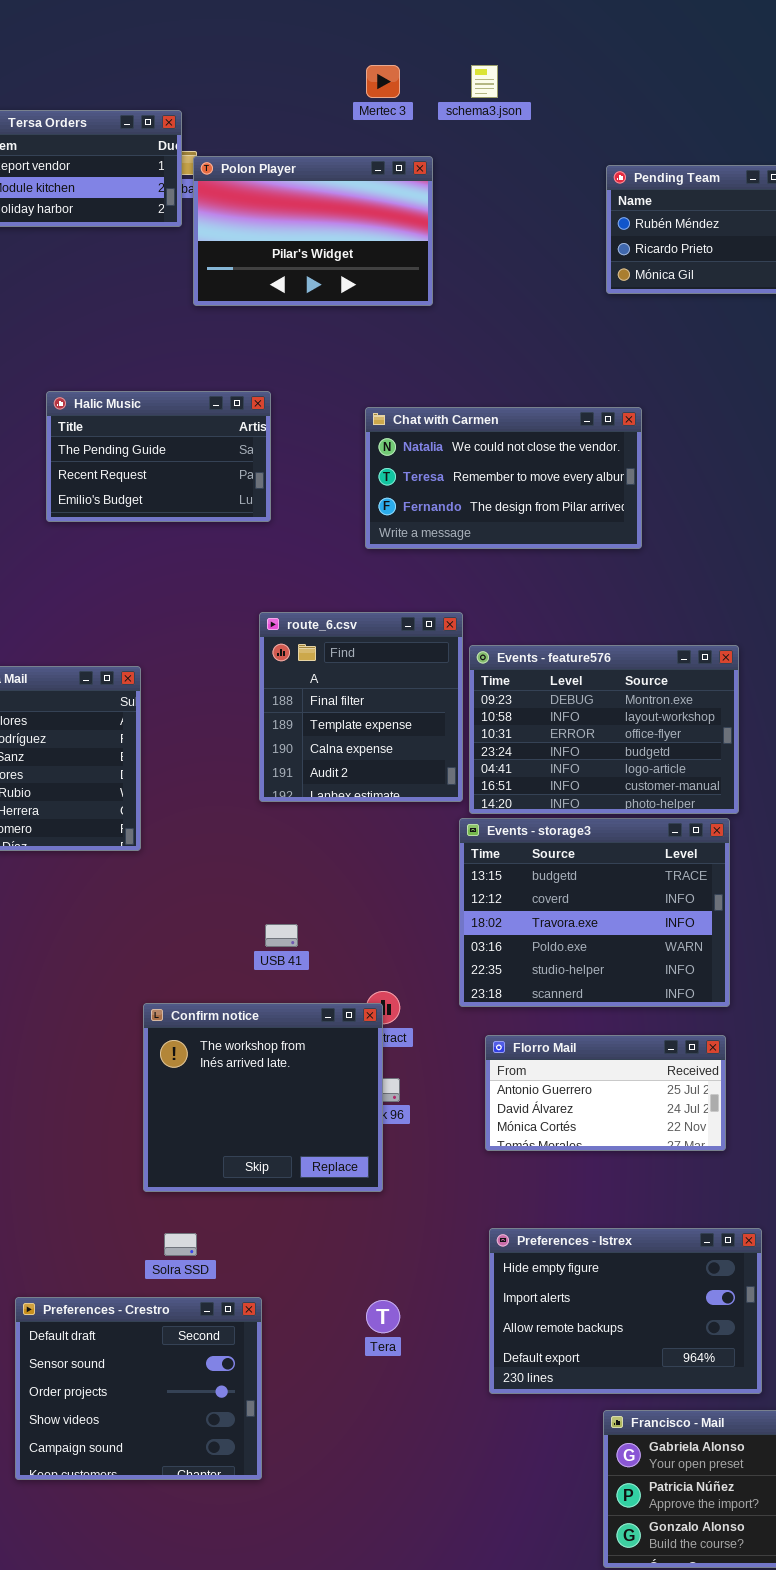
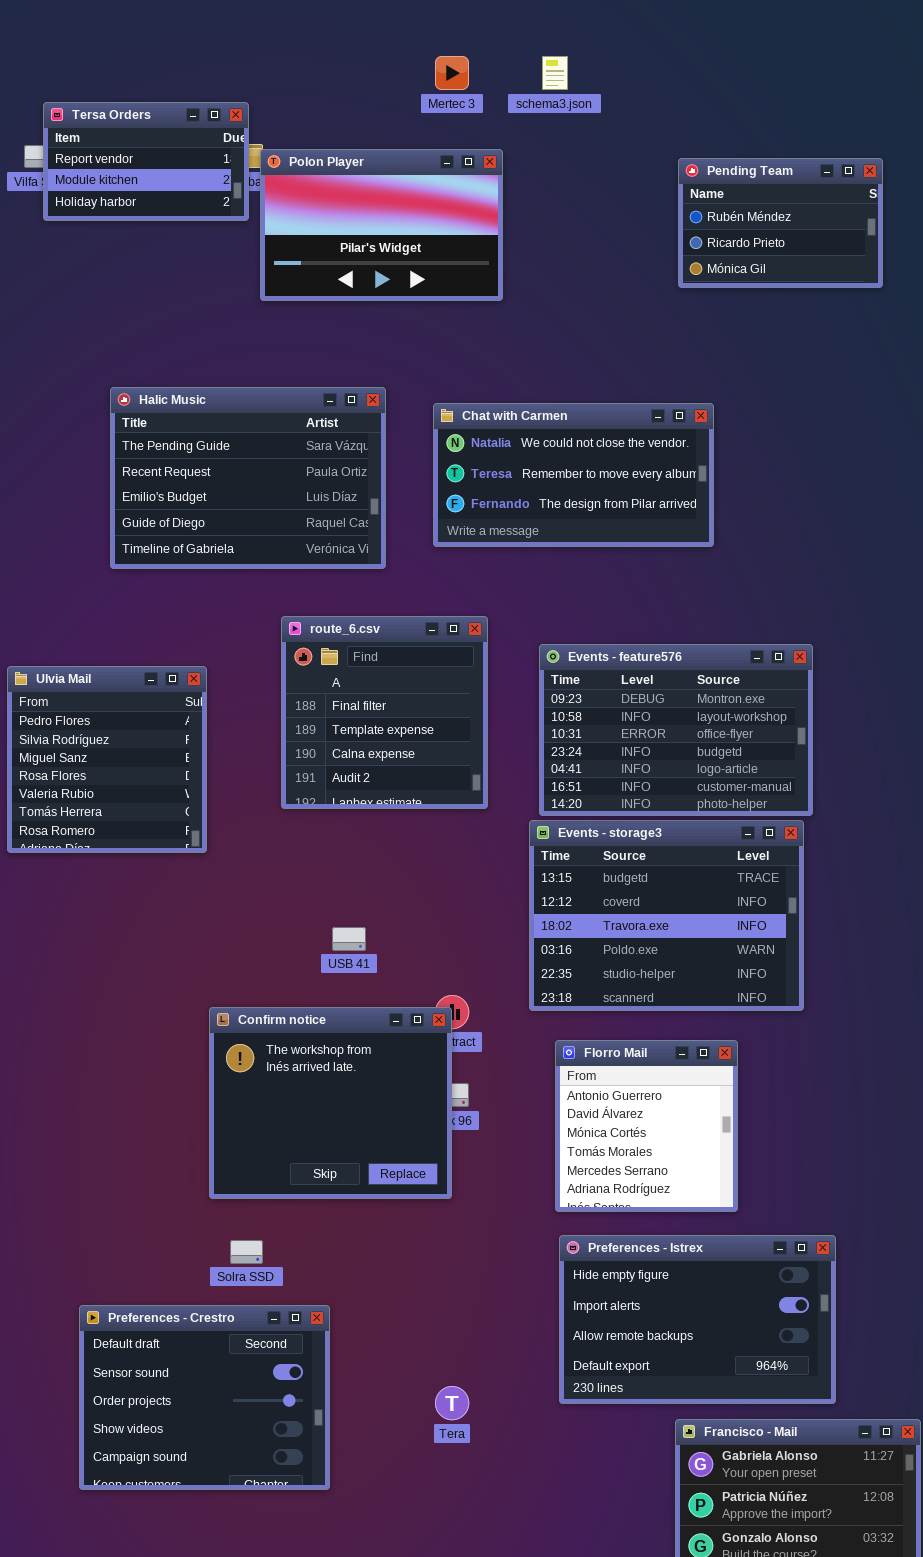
Halic Music: [46,391,271,522] -> [110,387,386,569], resized
route_6.csv: [259,612,463,802] -> [281,616,488,809], moved
Florro Mail: [485,1035,726,1151] -> [555,1040,738,1212], resized
Tera: [366,1300,400,1333] -> [435,1386,469,1420], moved

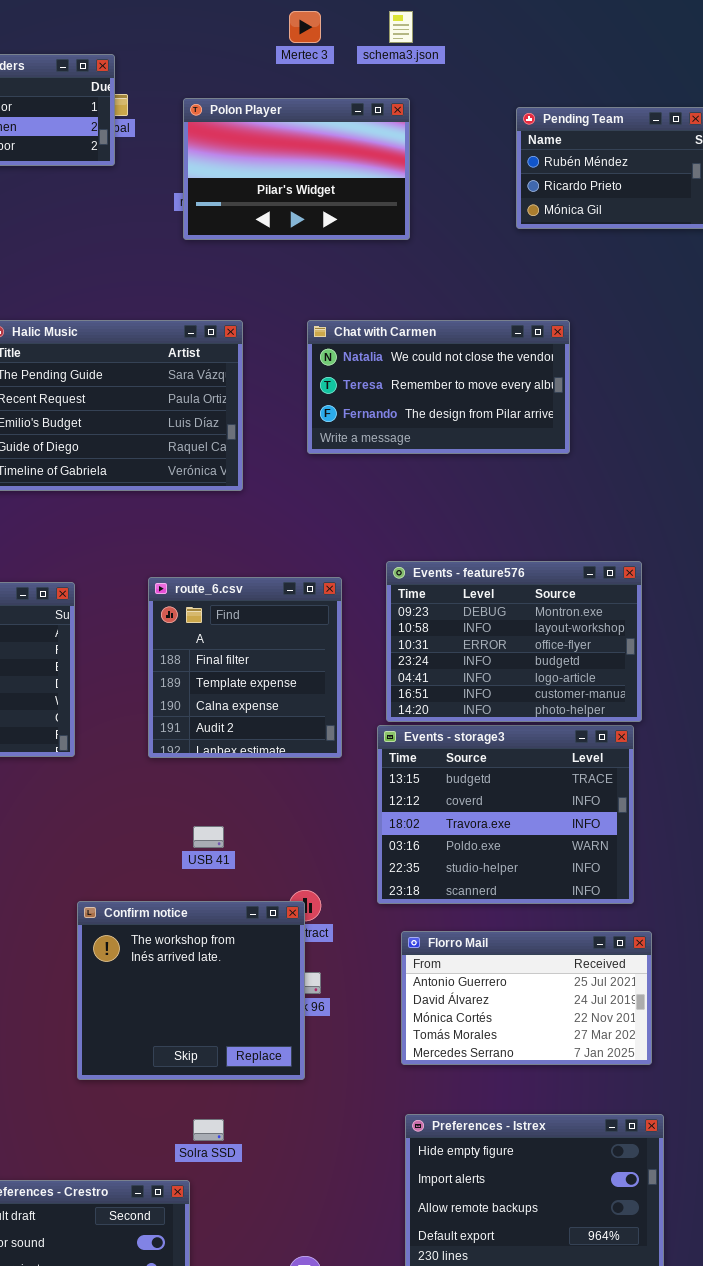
Polon Player: [260,149,503,301] -> [183,98,410,240], moved
Chat with Carmen: [433,403,714,547] -> [307,320,570,454], moved
route_6.csv: [281,616,488,809] -> [148,577,342,758], moved
Florro Mail: [555,1040,738,1212] -> [401,931,652,1065], resized
Solra SSD: [230,1240,263,1264] -> [193,1119,224,1141], moved

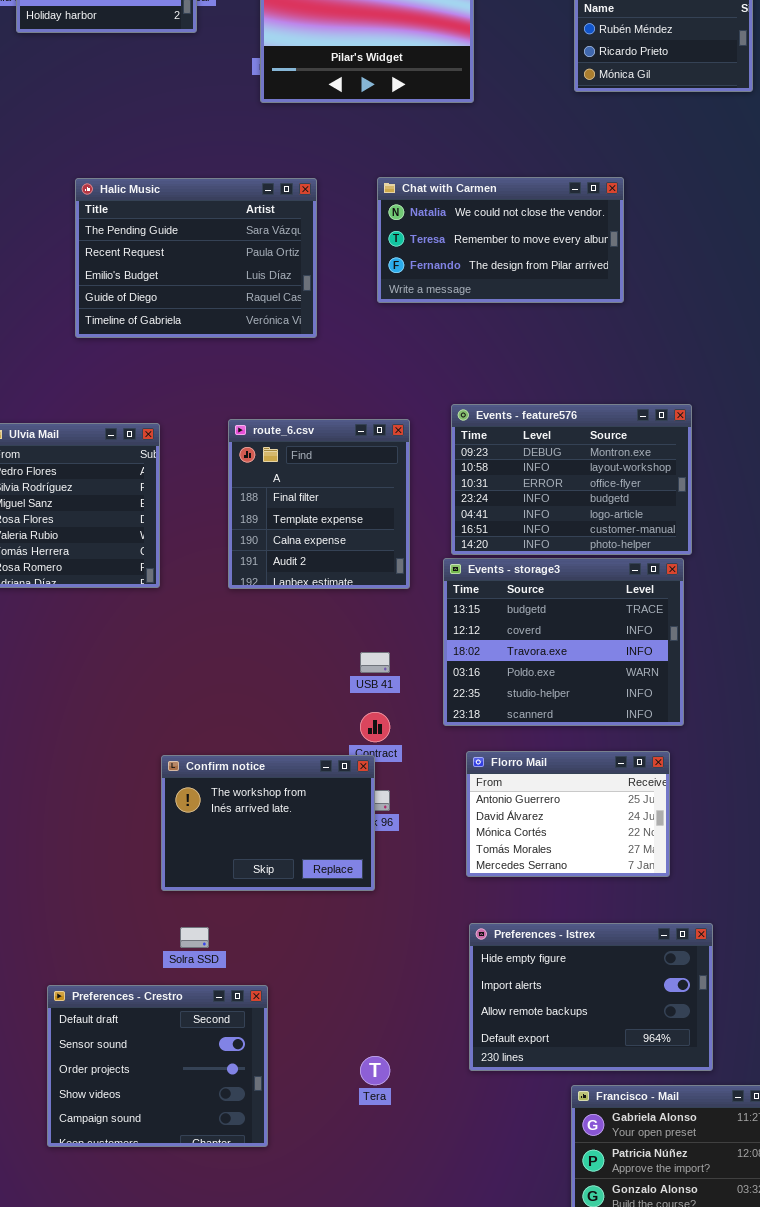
USB 41: [193,826,224,848] -> [360,652,390,673], moved
Confirm notice: [77,901,305,1080] -> [161,755,375,891], resized
Florro Mail: [401,931,652,1065] -> [466,751,670,877], resized
Solra SSD: [193,1119,224,1141] -> [180,927,209,948], moved

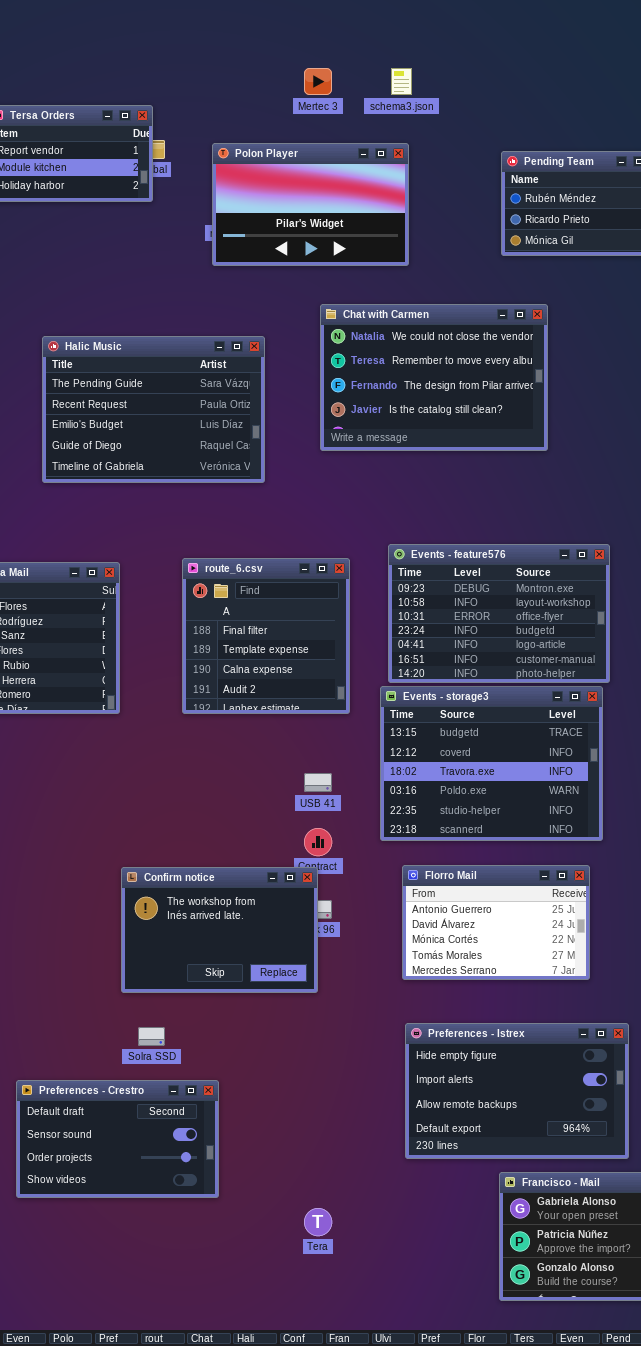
Chat with Carmen: [377,177,624,303] -> [320,304,548,451], resized
Preferences - Crestro: [47,985,268,1147] -> [16,1080,219,1198], resized
Tera: [360,1056,390,1085] -> [304,1208,332,1236], moved

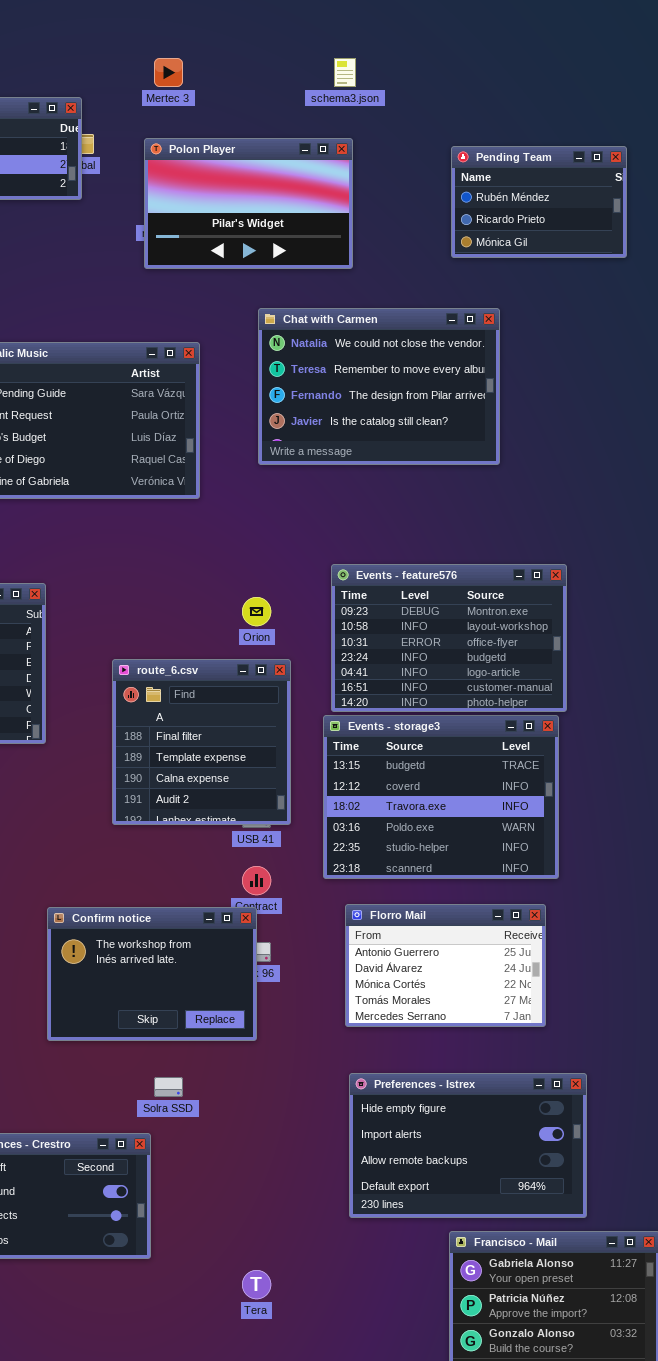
Mertec 3: [304,68,332,95] -> [154,58,183,87], moved
route_6.csv: [182,558,350,714] -> [112,659,291,825], moved
Solra SSD: [138,1027,165,1046] -> [154,1077,183,1097], moved

